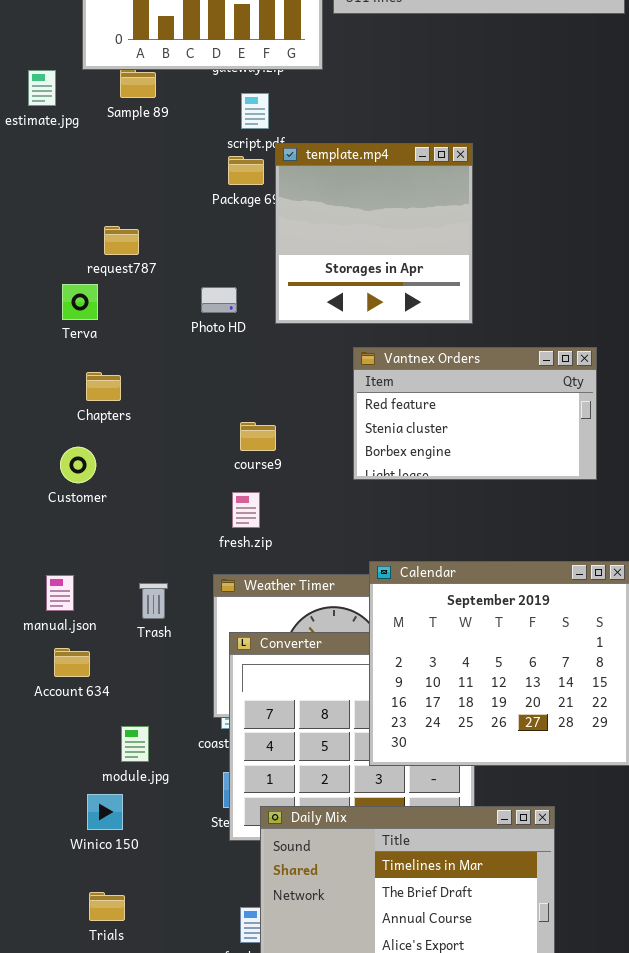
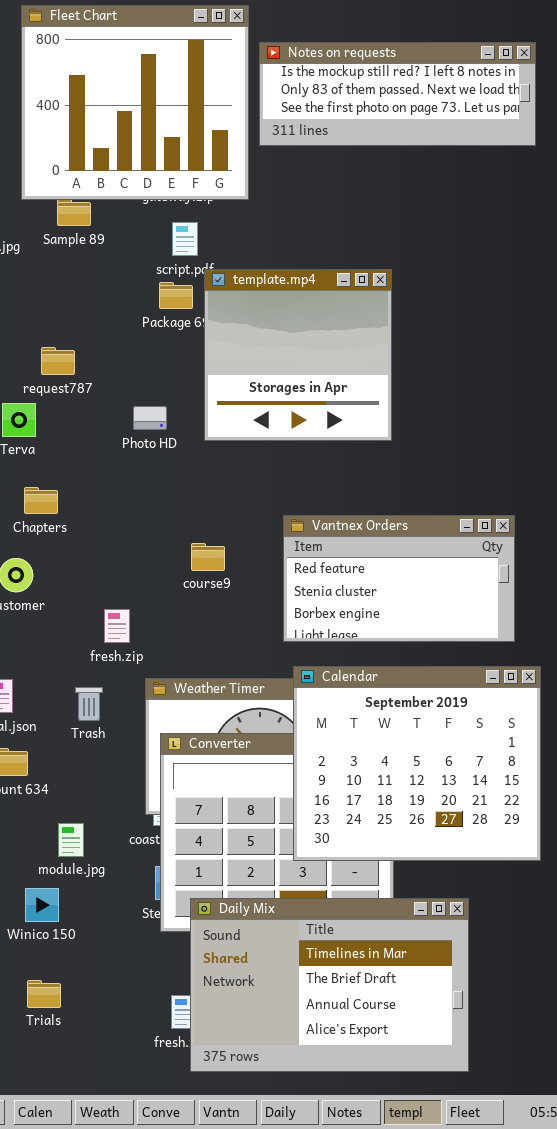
Vantnex Orders: [353,347,597,480] -> [283,515,515,642], moved
course9: [240,422,276,451] -> [191,543,225,571], moved
fresh.zip: [232,492,260,528] -> [104,609,130,643], moved

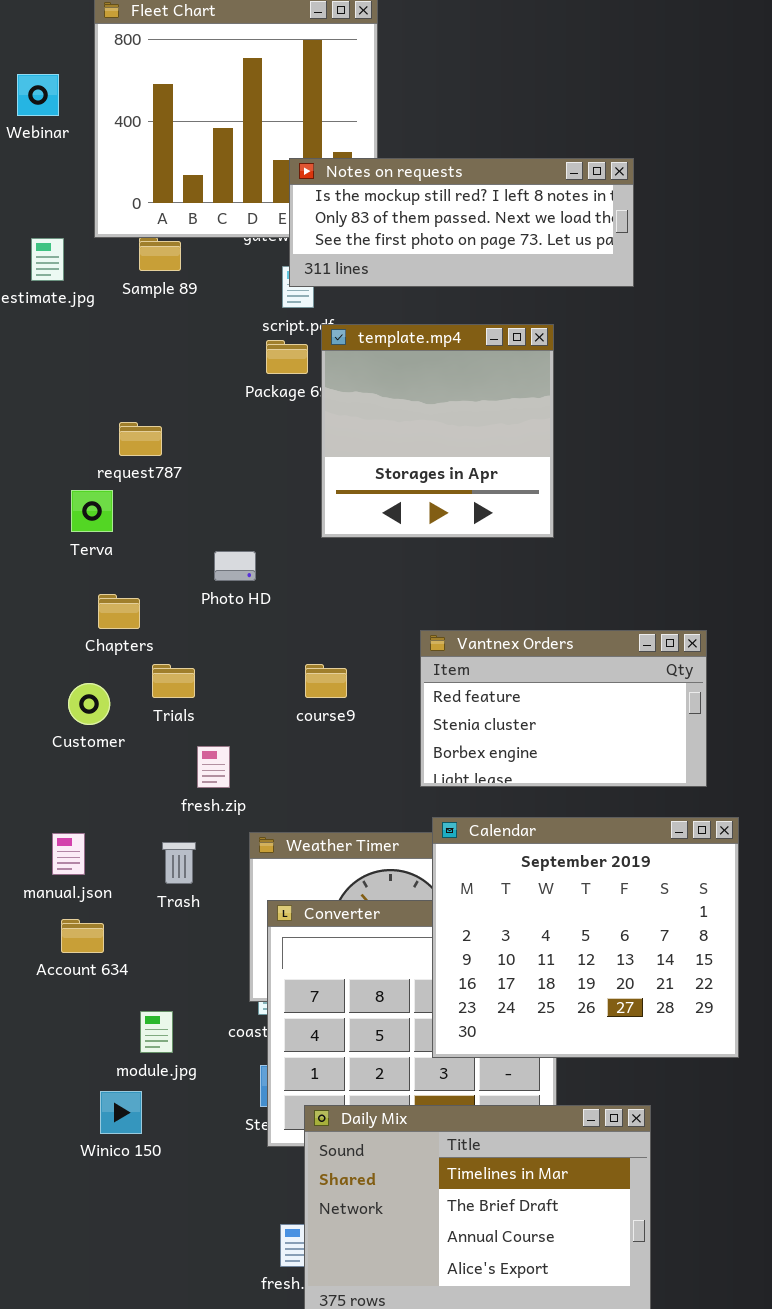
Notes on requests: [259,42,536,146] -> [289,158,634,287], moved
Photo HD: [133,406,167,430] -> [214,551,256,581], moved
Trials: [27,980,61,1008] -> [152,664,195,698], moved

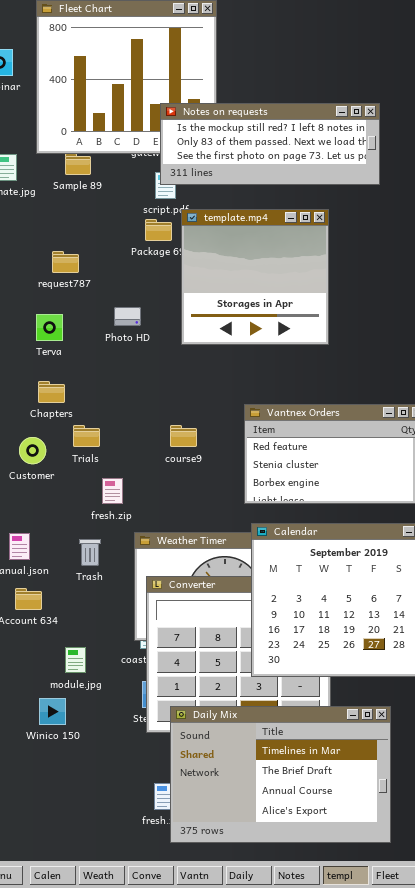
request787: [119,422,162,456] -> [52,251,79,273], moved
Terva: [71,490,113,532] -> [36,314,63,341], moved
Photo HD: [214,551,256,581] -> [114,307,141,326], moved

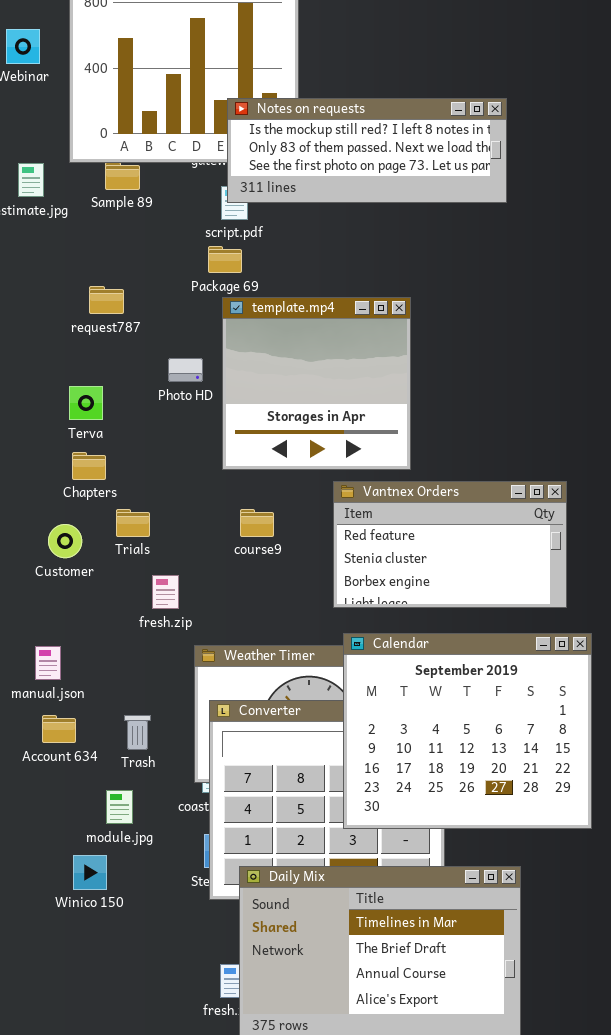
template.mp4: [181,209,329,345] -> [222,297,411,470], moved
Terva: [36,314,63,341] -> [69,386,103,420], moved
Trash: [79,539,101,566] -> [124,715,151,750], moved

